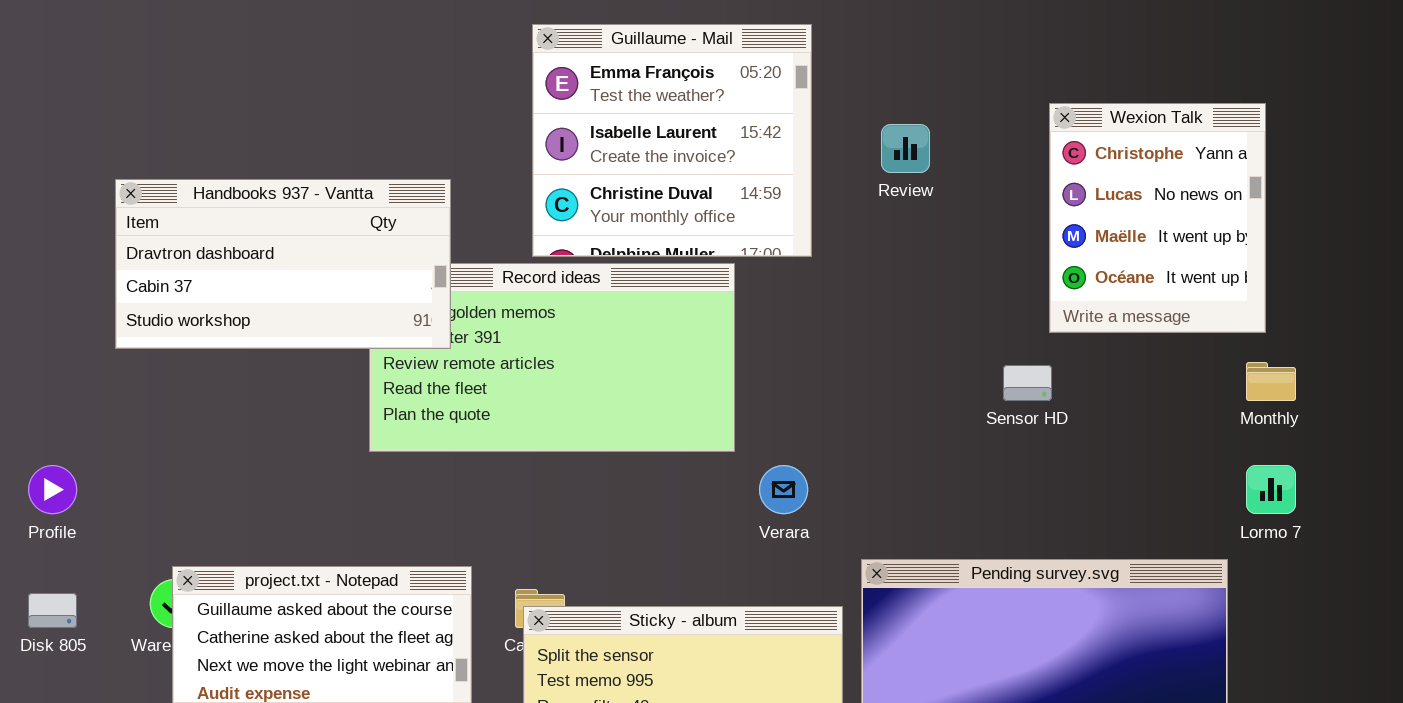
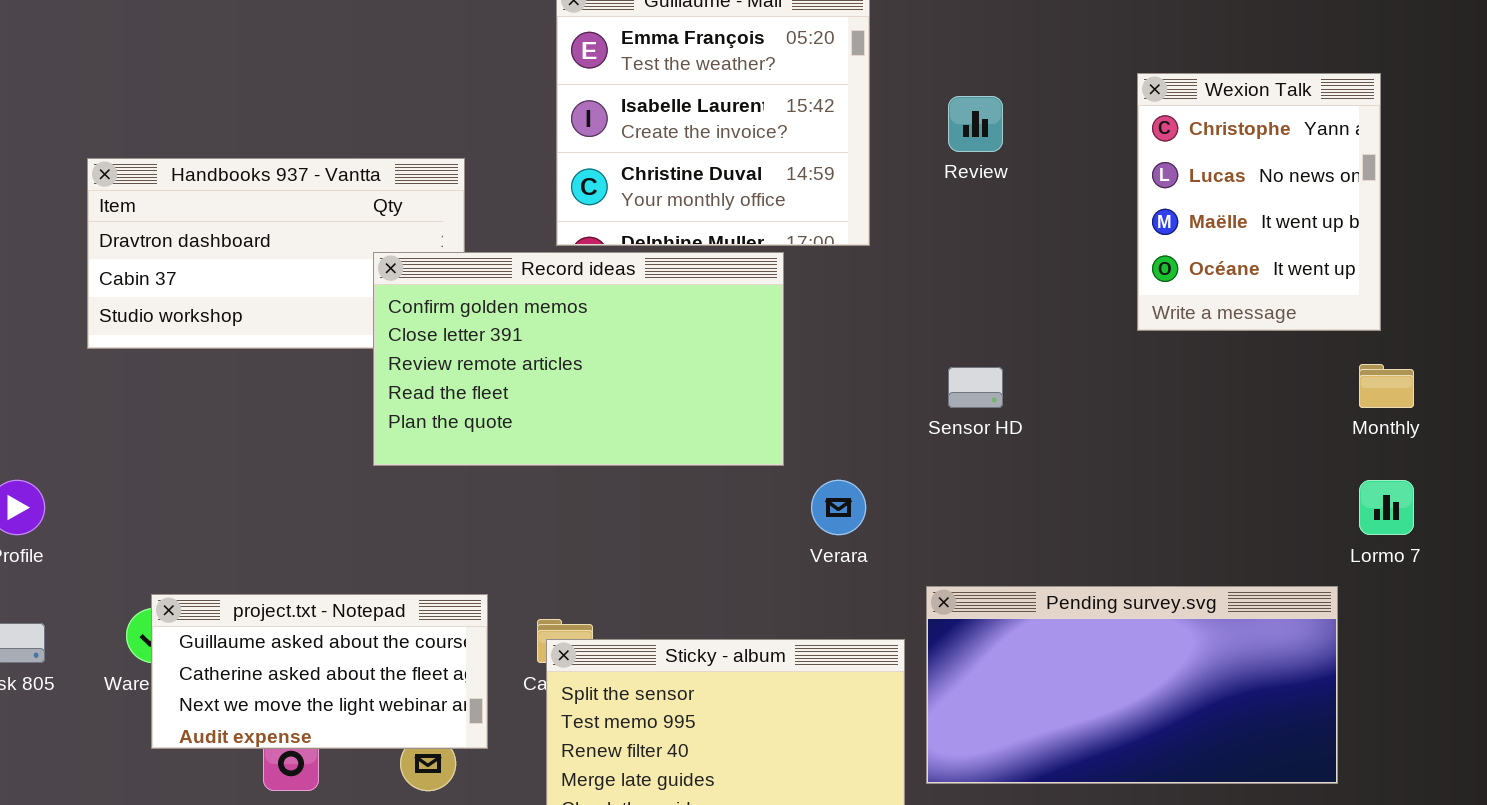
Record ideas: [369,263,735,452] -> [373,252,784,466], raised
Sensor HD: [1003,365,1052,401] -> [948,367,1003,408], moved

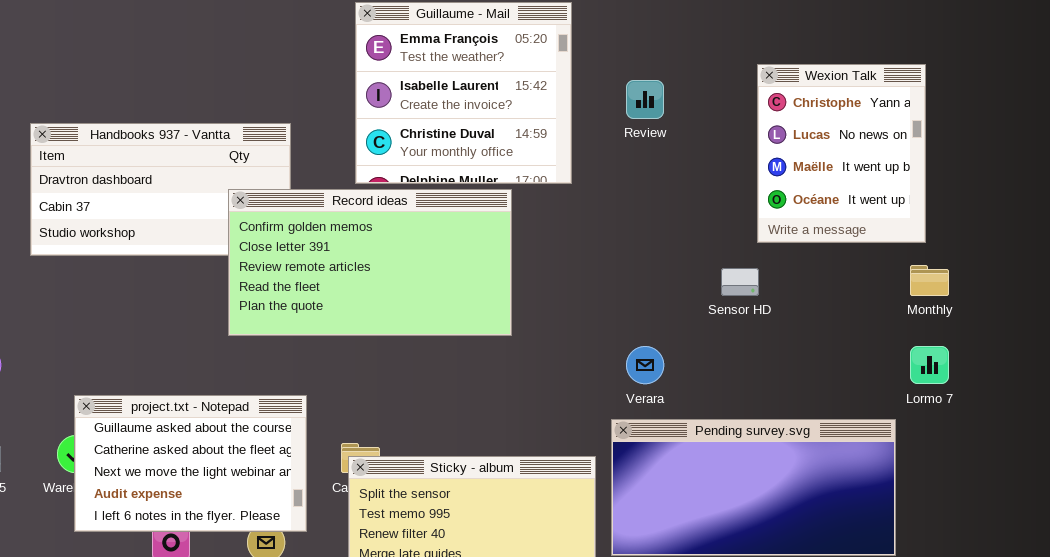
Sensor HD: [948,367,1003,408] -> [721,268,759,296], moved
Verara: [811,480,866,535] -> [626,346,664,384], moved
project.txt - Notepad: [151,594,488,749] -> [74,395,307,532], resized

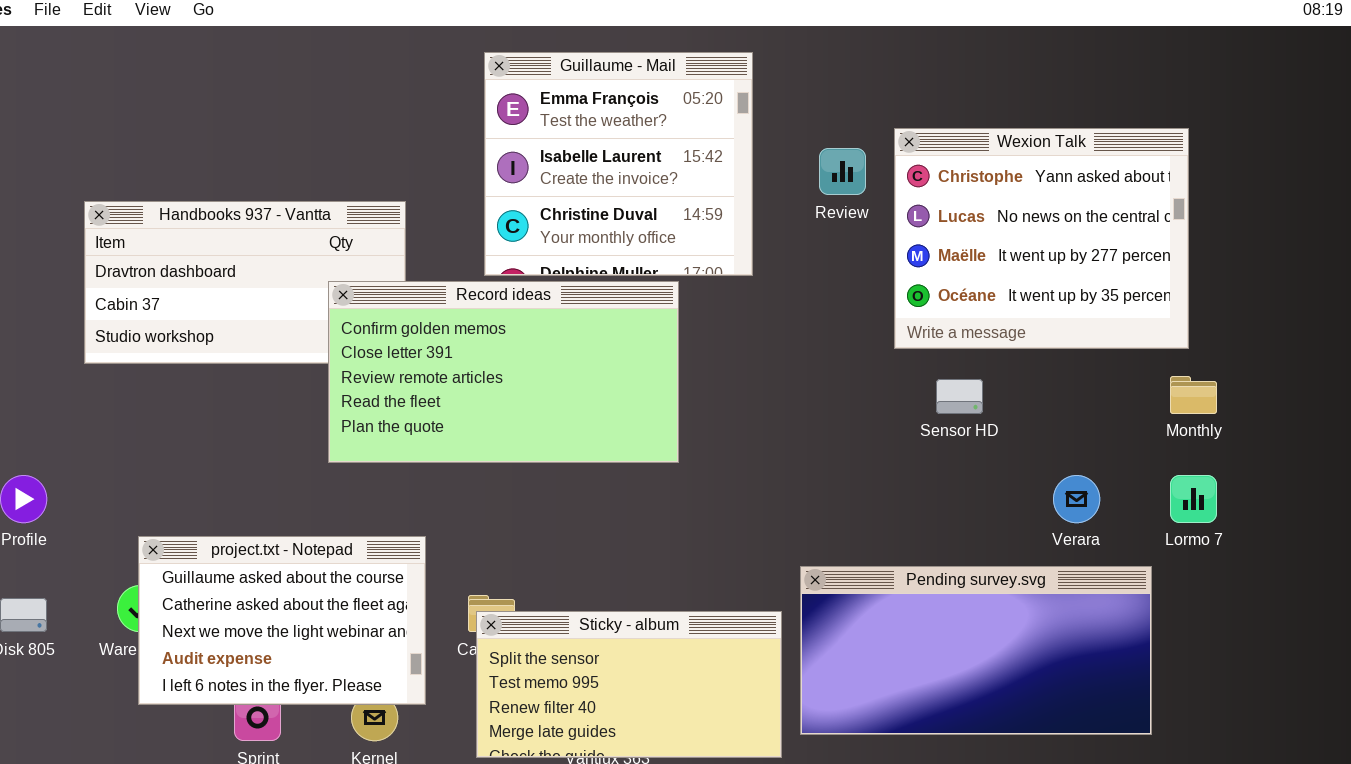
Wexion Talk: [757,64,926,243] -> [894,128,1189,349], resized
Verara: [626,346,664,384] -> [1053,475,1100,523], moved

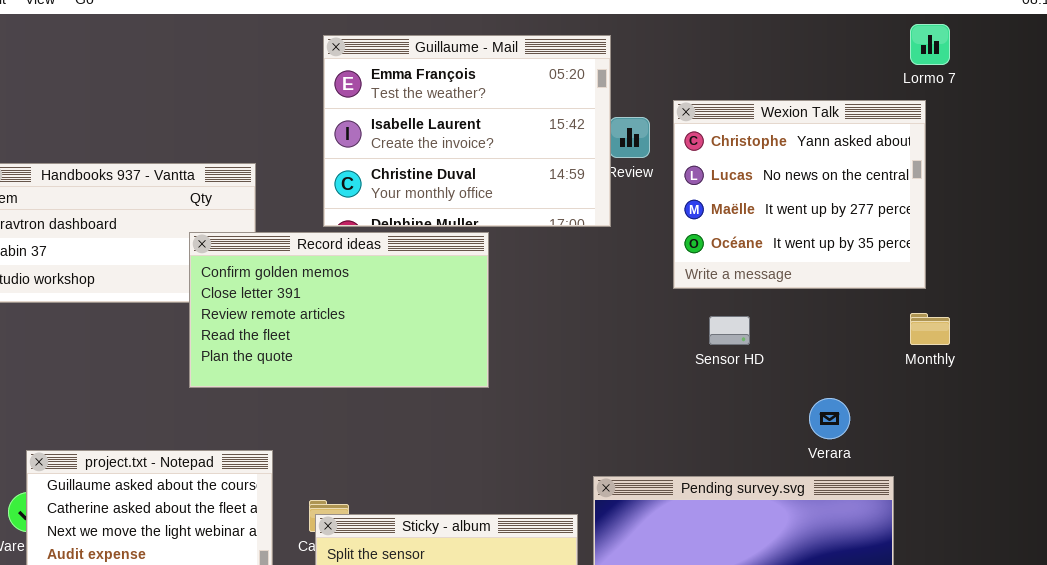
Guillaume - Mail: [484,52,753,276] -> [323,35,611,227], resized
Lormo 7: [1170,475,1217,523] -> [910,24,950,65], moved

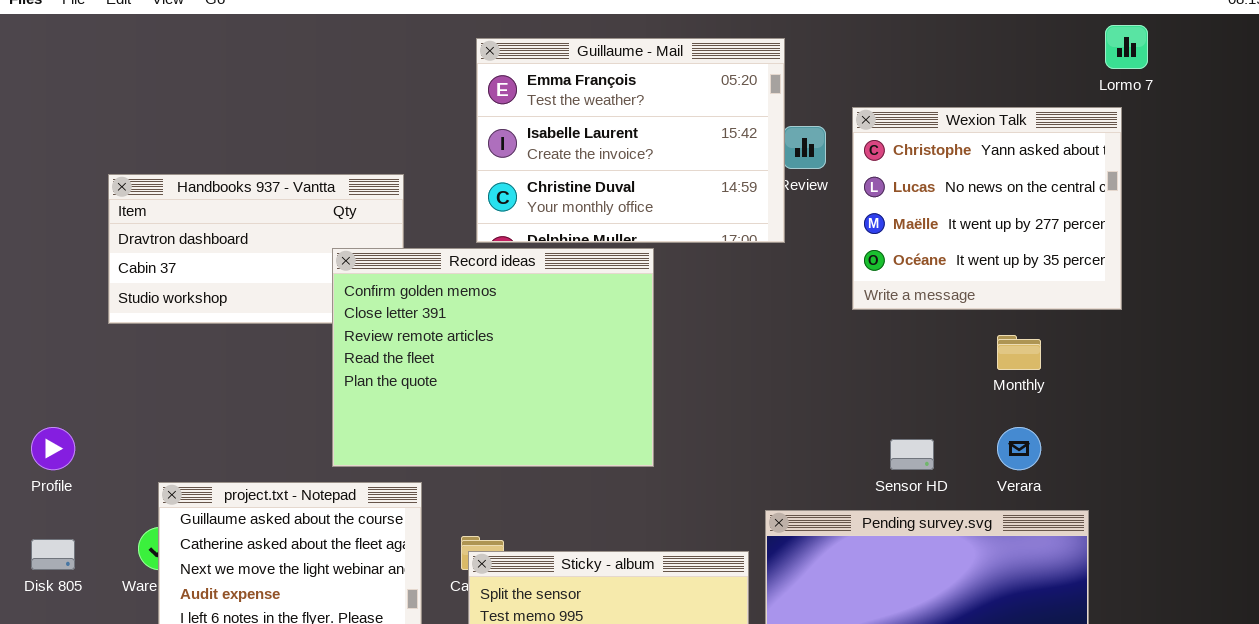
Record ideas: [189,232,489,388] -> [332,248,654,467], resized
Monthly: [910,313,950,345] -> [997,335,1041,370], moved
Sensor HD: [709,316,750,345] -> [890,439,934,470], moved

